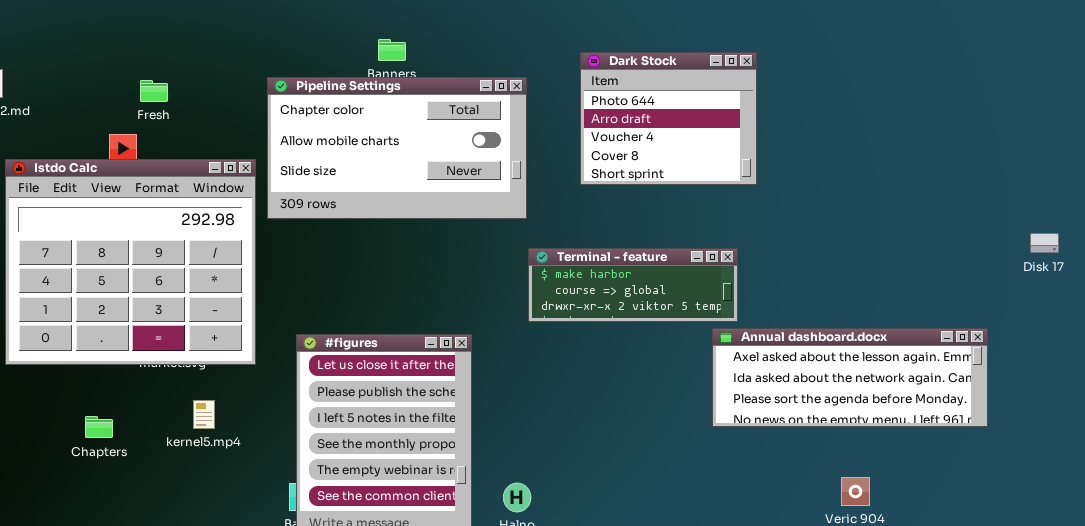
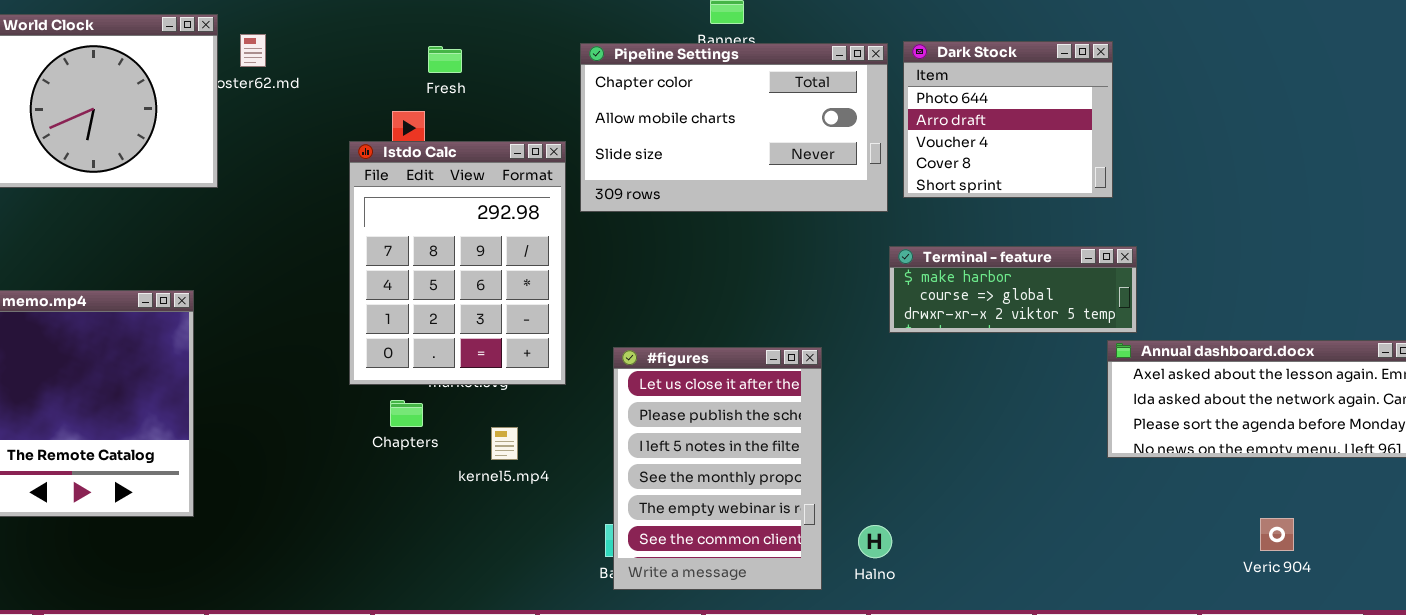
Dark Stock: [580,52,757,185] -> [903,41,1113,198], moved
Istdo Calc: [5,159,256,365] -> [349,141,566,385], resized
Chapters: [85,416,113,438] -> [390,400,423,427], moved

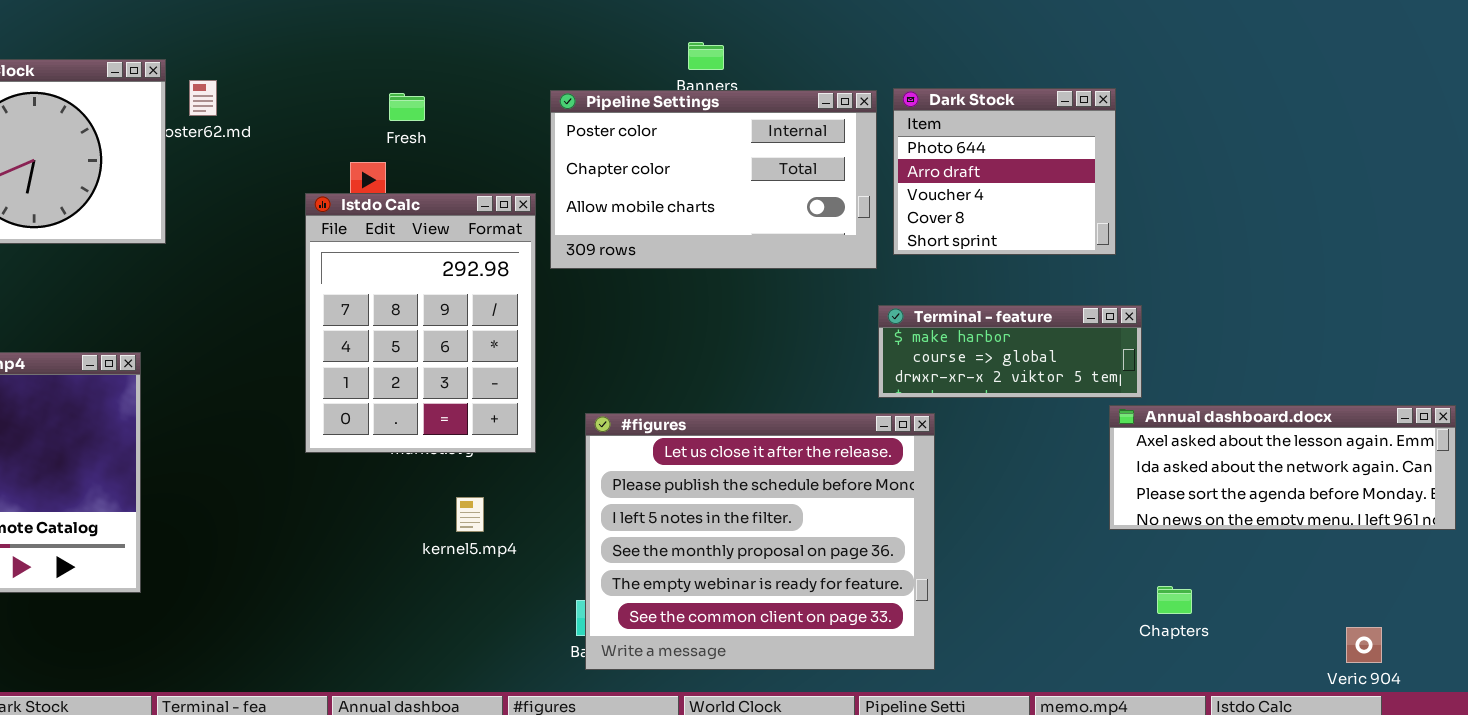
Pipeline Settings: [580,43,888,212] -> [550,90,877,269], scrolled up 1 row
#figures: [613,347,822,590] -> [585,413,935,670], resized
Chapters: [390,400,423,427] -> [1157,586,1192,614], moved
Veric 904: [1260,518,1294,551] -> [1346,627,1382,663], moved

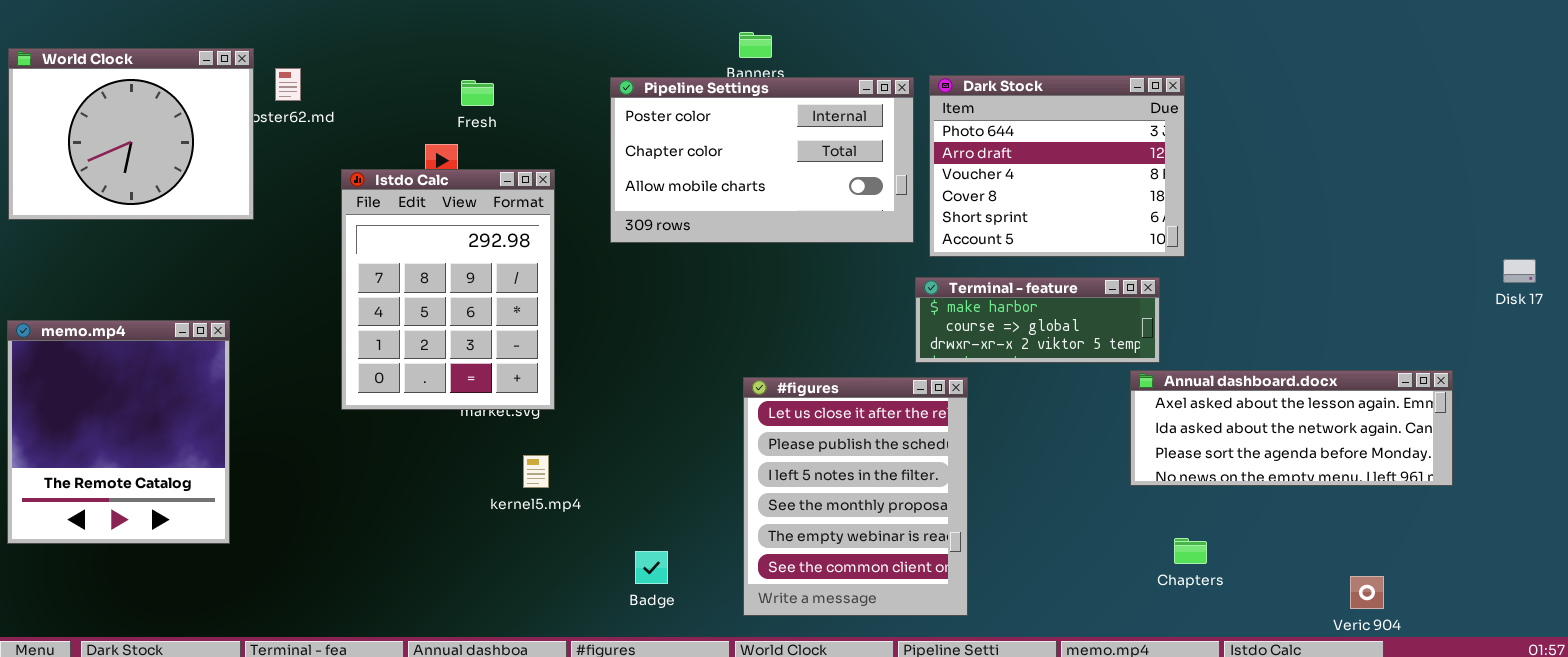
Dark Stock: [893,88,1116,255] -> [929,75,1185,257], resized
Istdo Calc: [305,193,536,453] -> [341,169,555,410], moved
#figures: [585,413,935,670] -> [743,377,968,616], resized

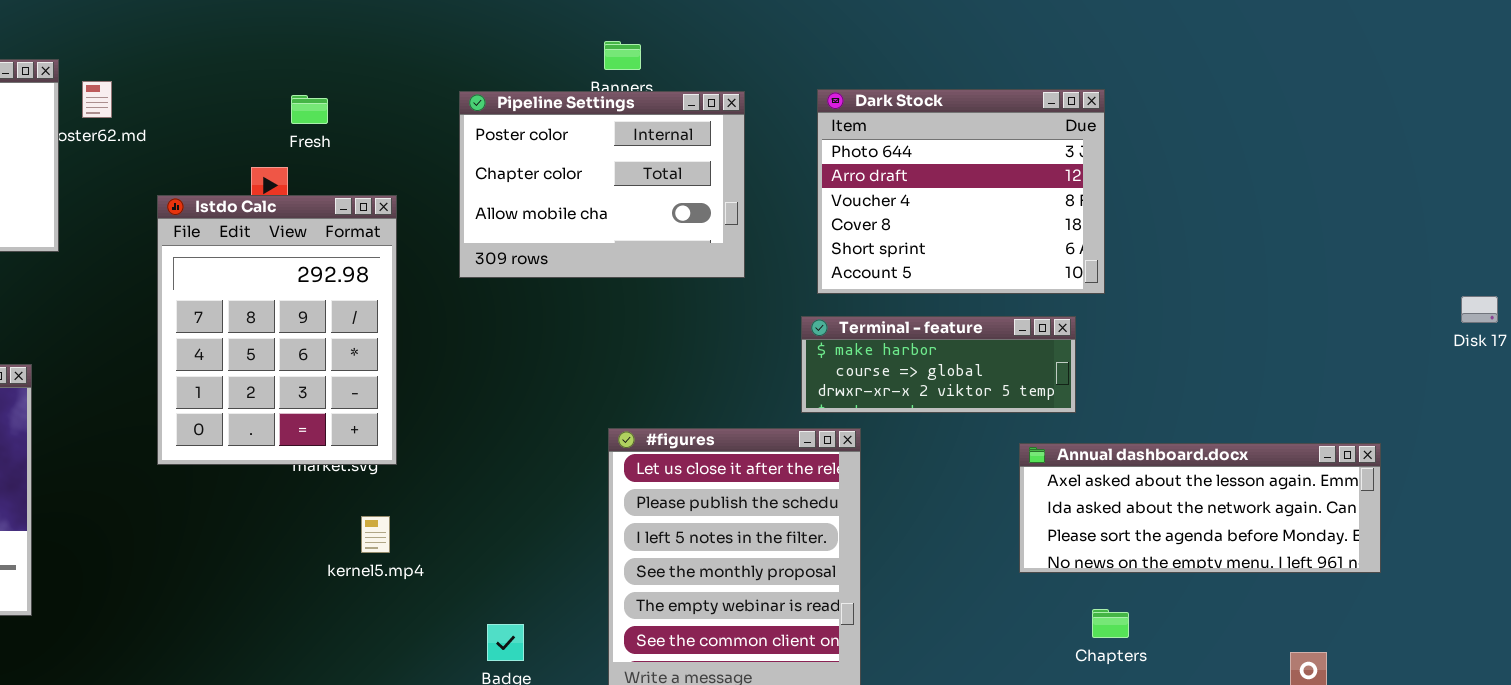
Pipeline Settings: [610,77,914,243] -> [459,91,745,278], resized
Annual dashboard.docx: [1130,370,1453,486] -> [1019,443,1381,573], moved

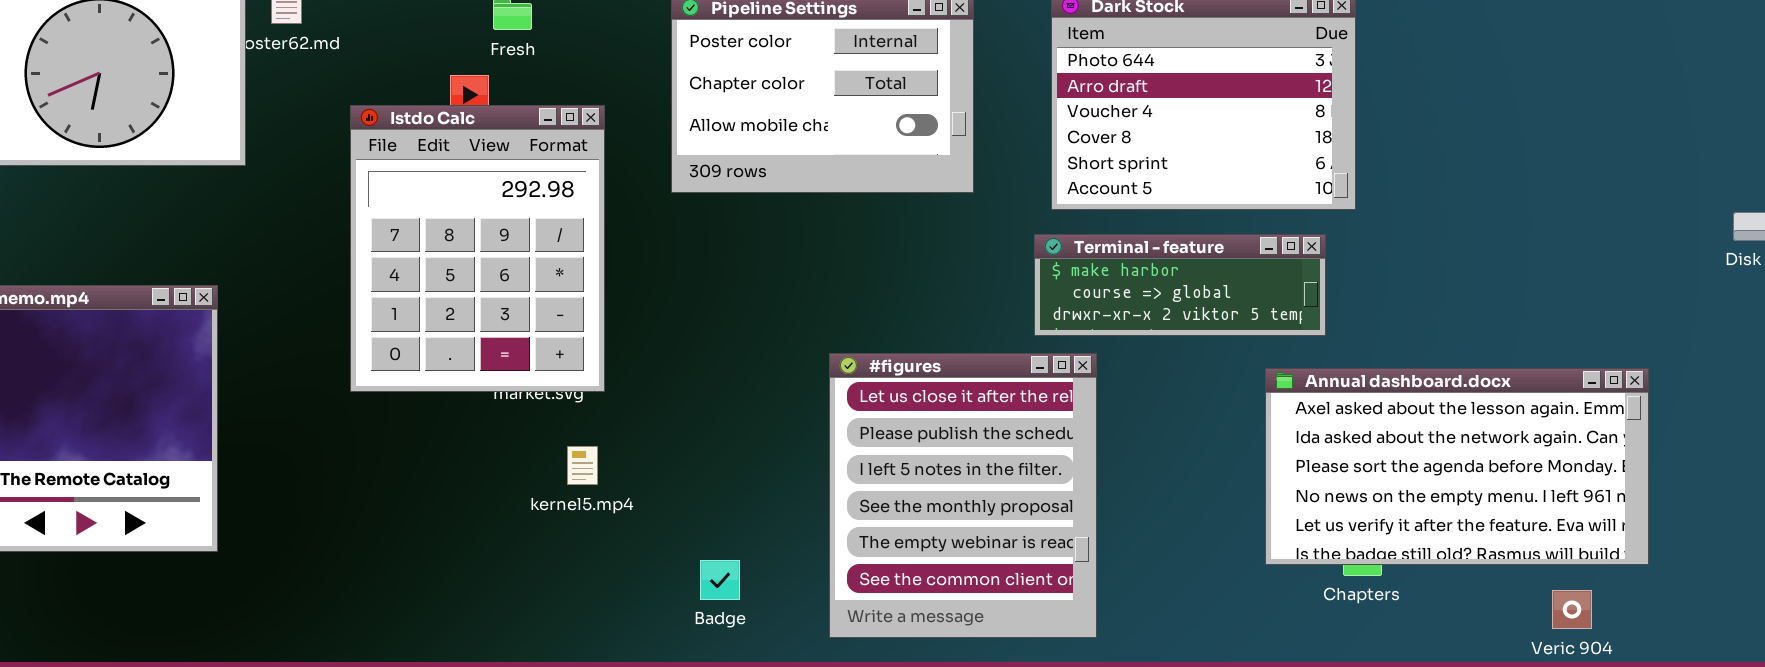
Annual dashboard.docx: [1019,443,1381,573] -> [1265,368,1649,565], resized

